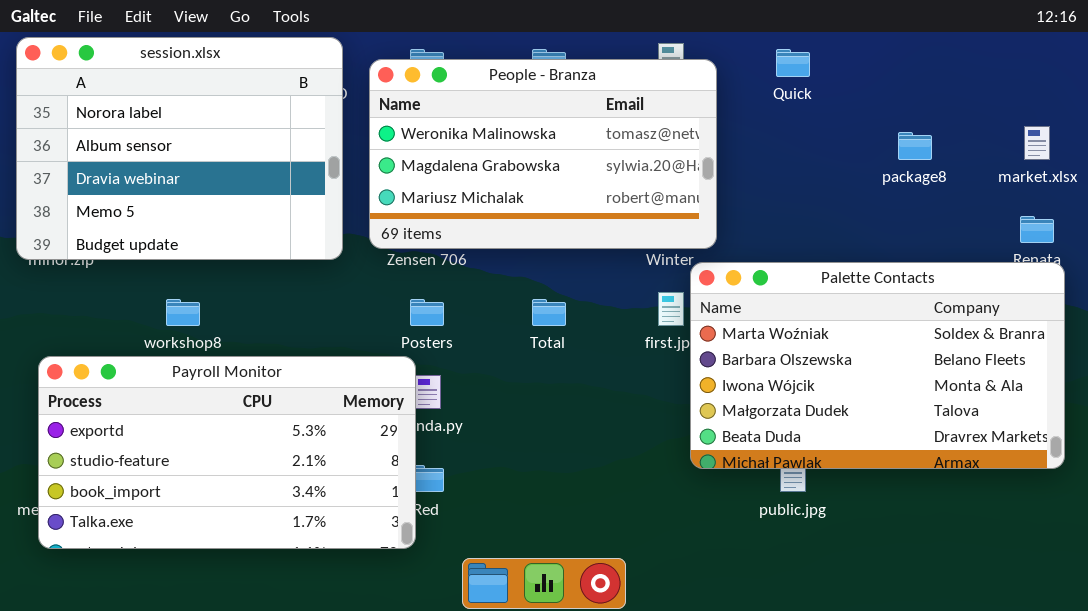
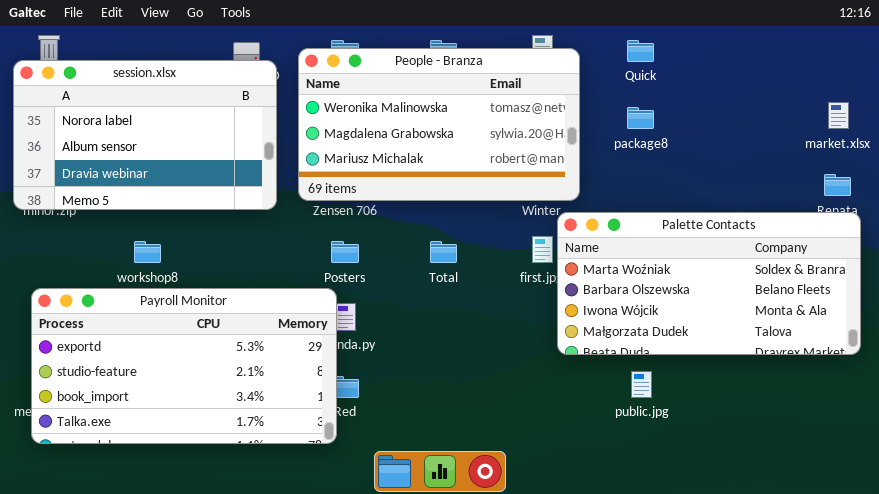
session.xlsx: [16,37,343,260] -> [13,60,277,210], resized
package8: [898,132,932,160] -> [627,107,654,129], moved
Palette Contacts: [690,262,1065,469] -> [557,212,861,355], resized

